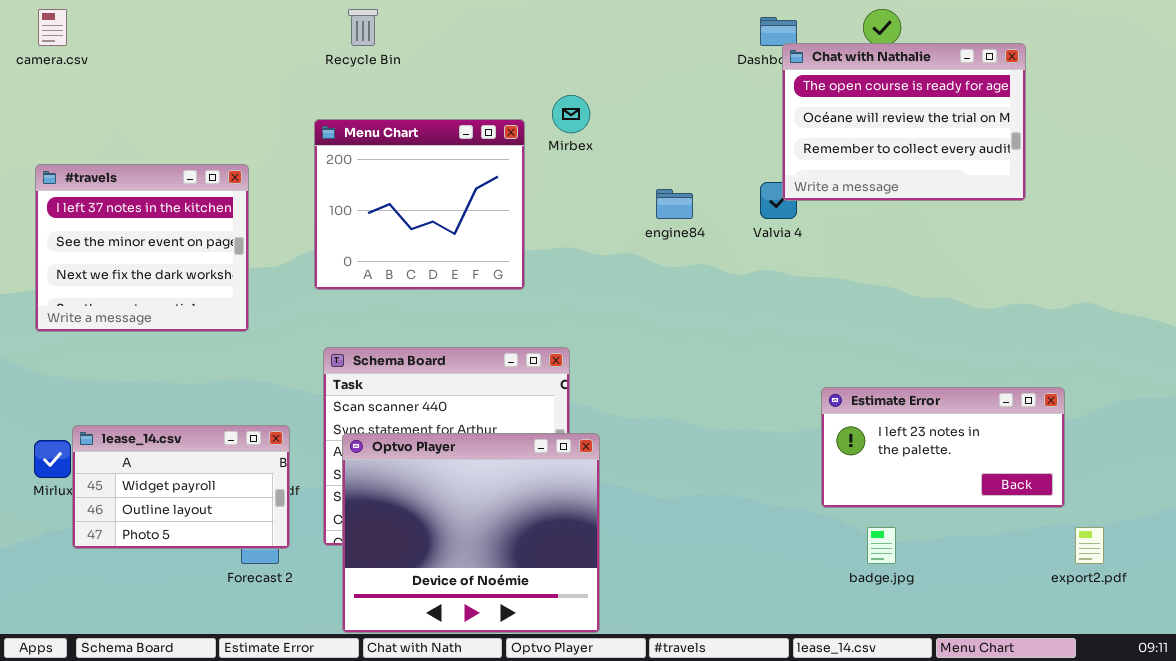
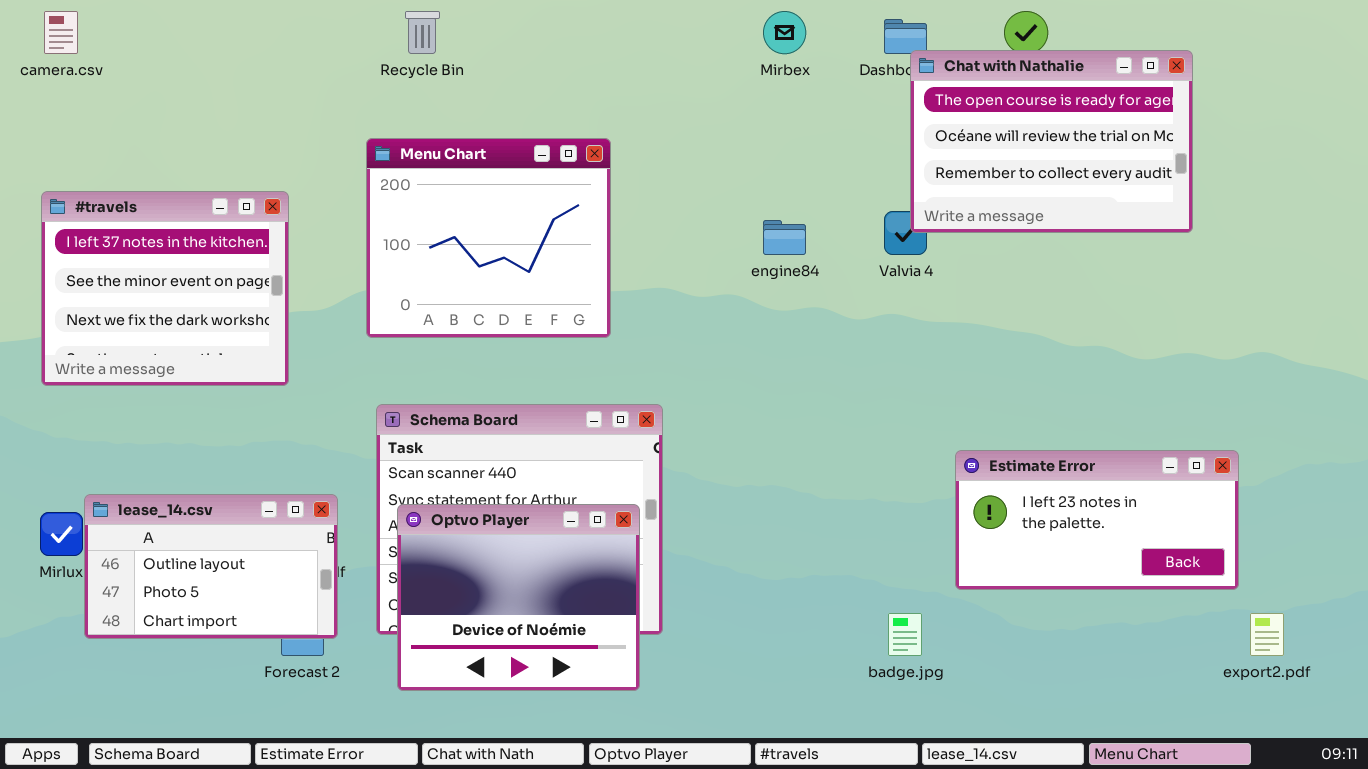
Mirbex: [552,95,590,133] -> [763,11,806,54], moved
lease_14.csv: [72,425,290,549] -> [84,494,338,639], scrolled down 1 row
Optvo Player: [342,433,600,633] -> [397,504,640,691], resized
badge.jpg: [867,527,896,564] -> [888,613,922,656], moved

